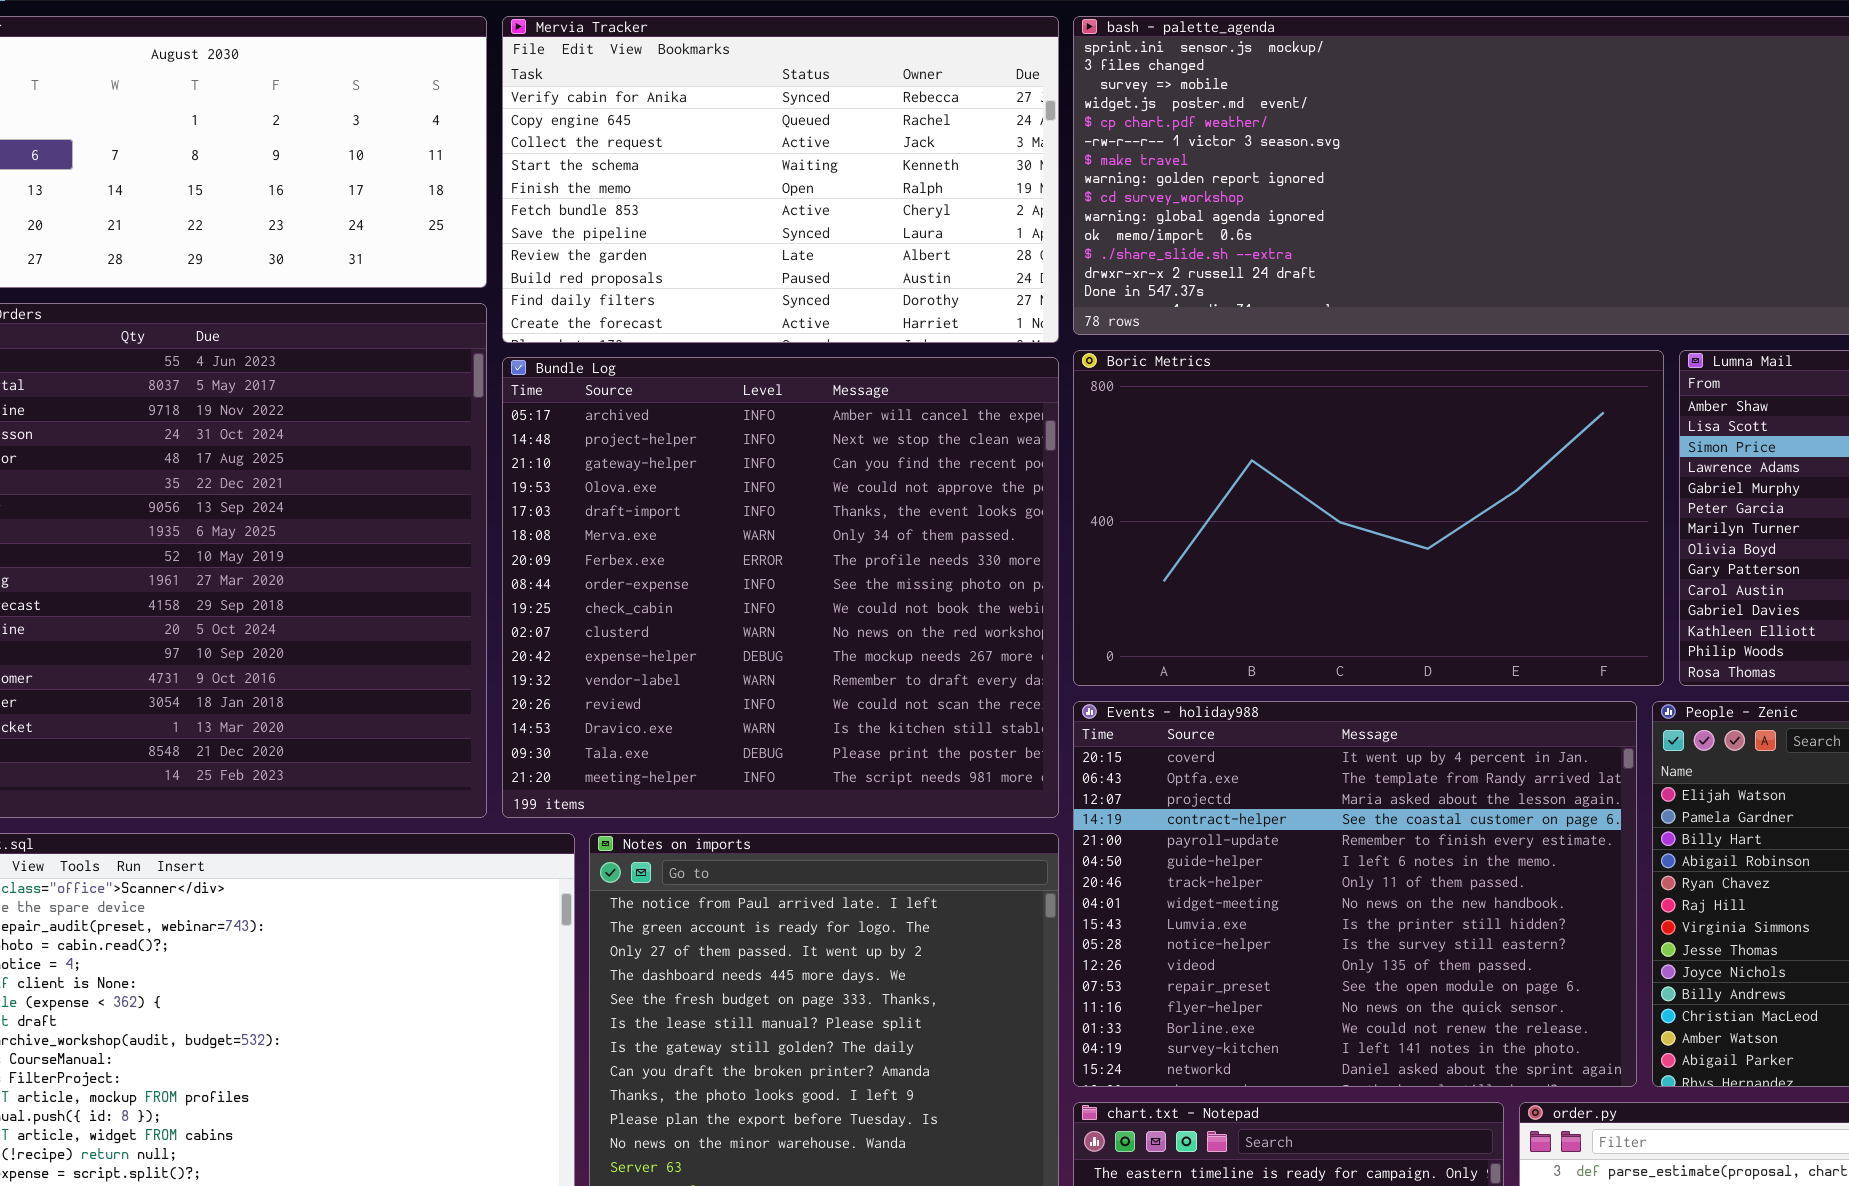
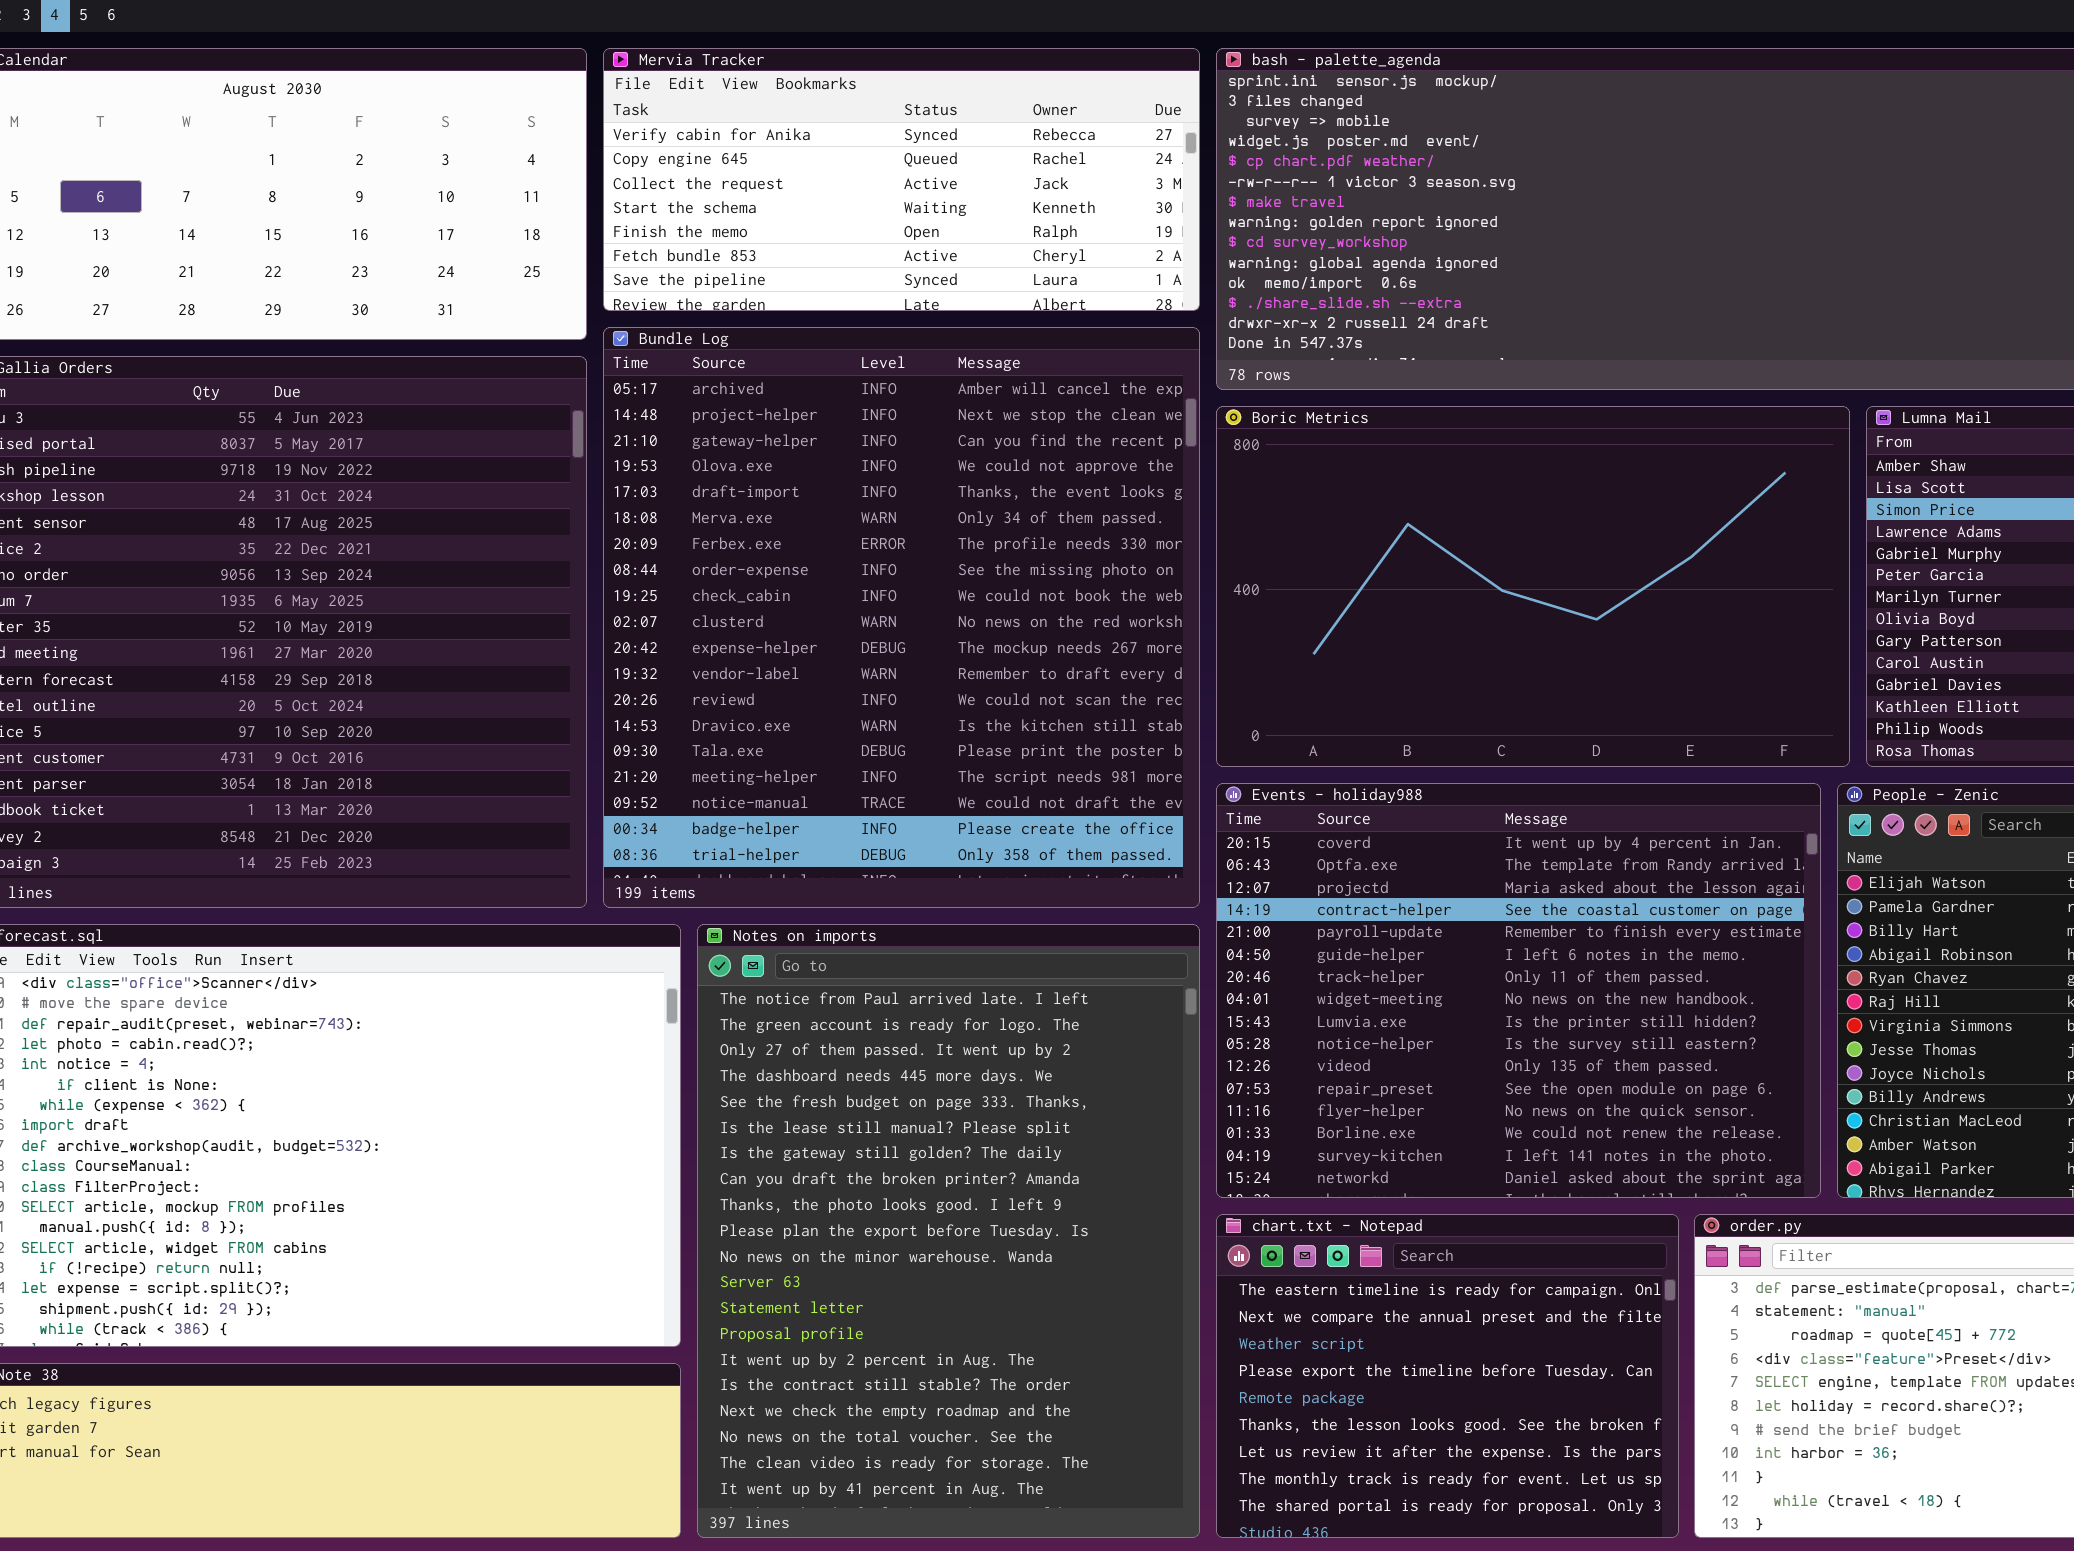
Mervia Tracker: [502,16,1059,343] -> [603,48,1200,311], resized
Bundle Log: [502,357,1059,818] -> [603,327,1200,908], resized

